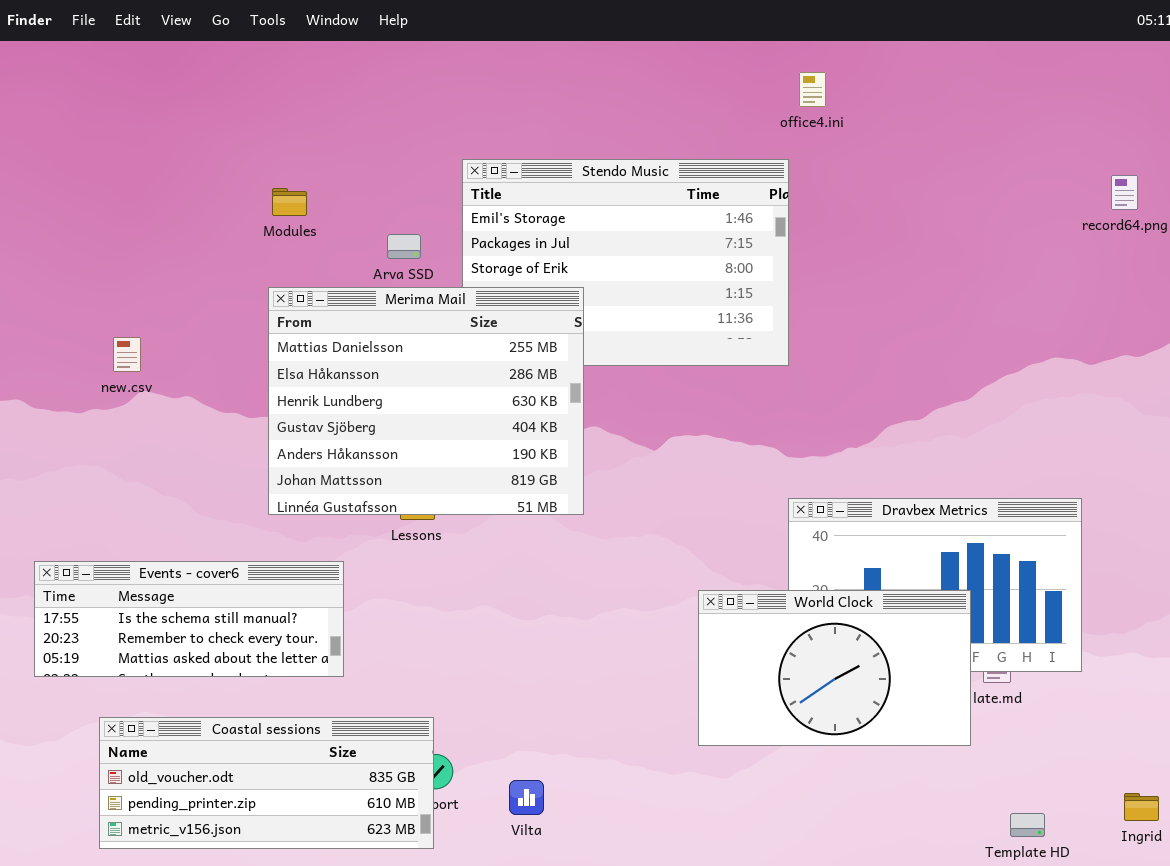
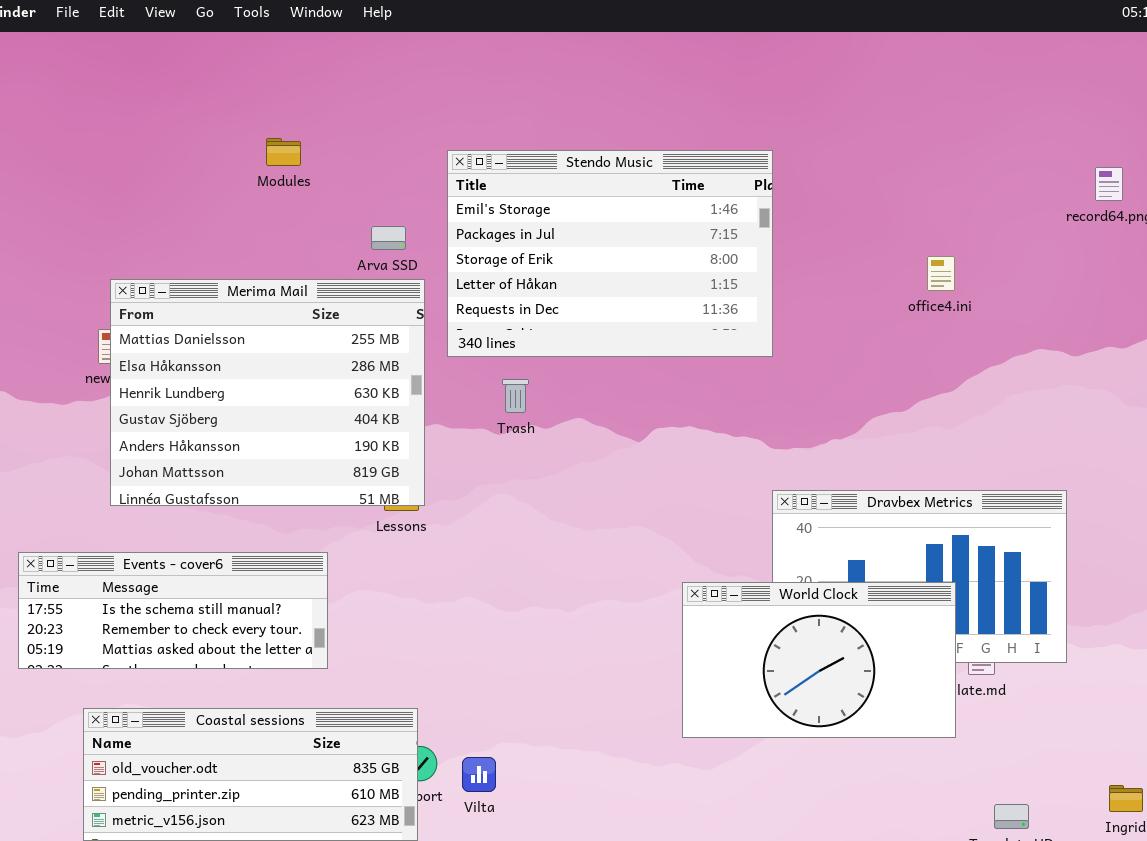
office4.ini: [799,72,826,107] -> [927,256,955,291], moved
Modules: [272,188,307,216] -> [266,138,301,166], moved
Merima Mail: [268,287,584,515] -> [110,279,425,506], moved
Vilta: [509,780,544,815] -> [462,757,496,792], moved

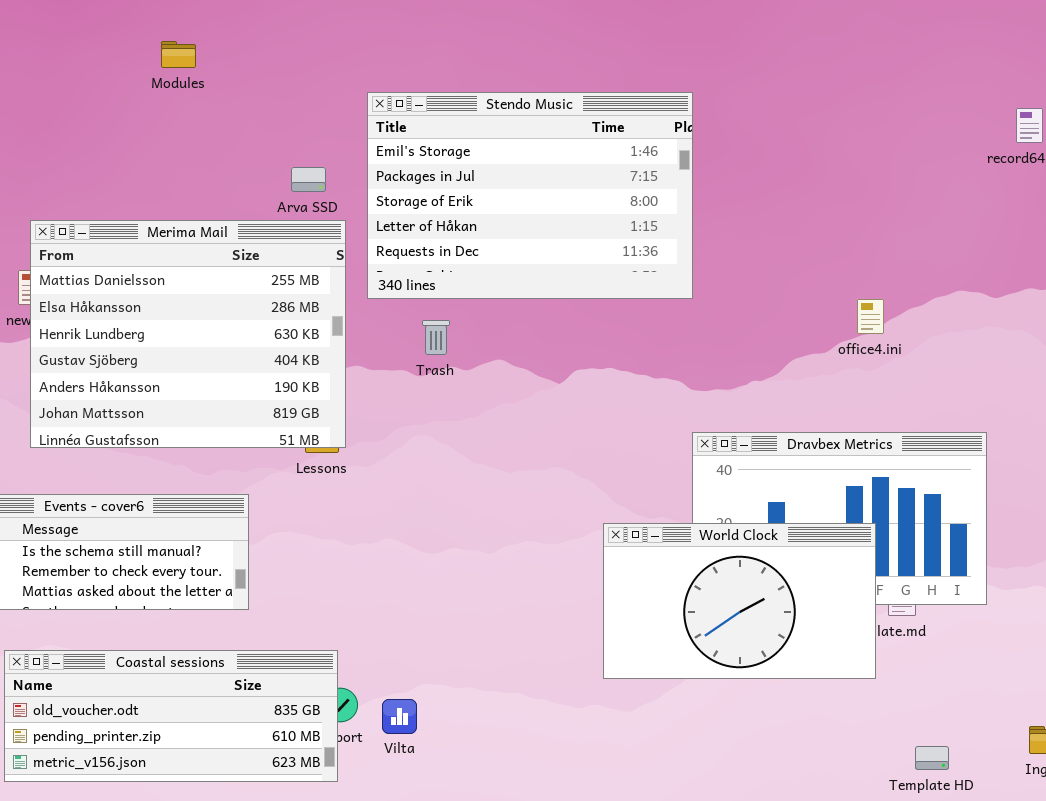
Modules: [266,138,301,166] -> [161,41,196,68], moved
office4.ini: [927,256,955,291] -> [857,299,884,334], moved

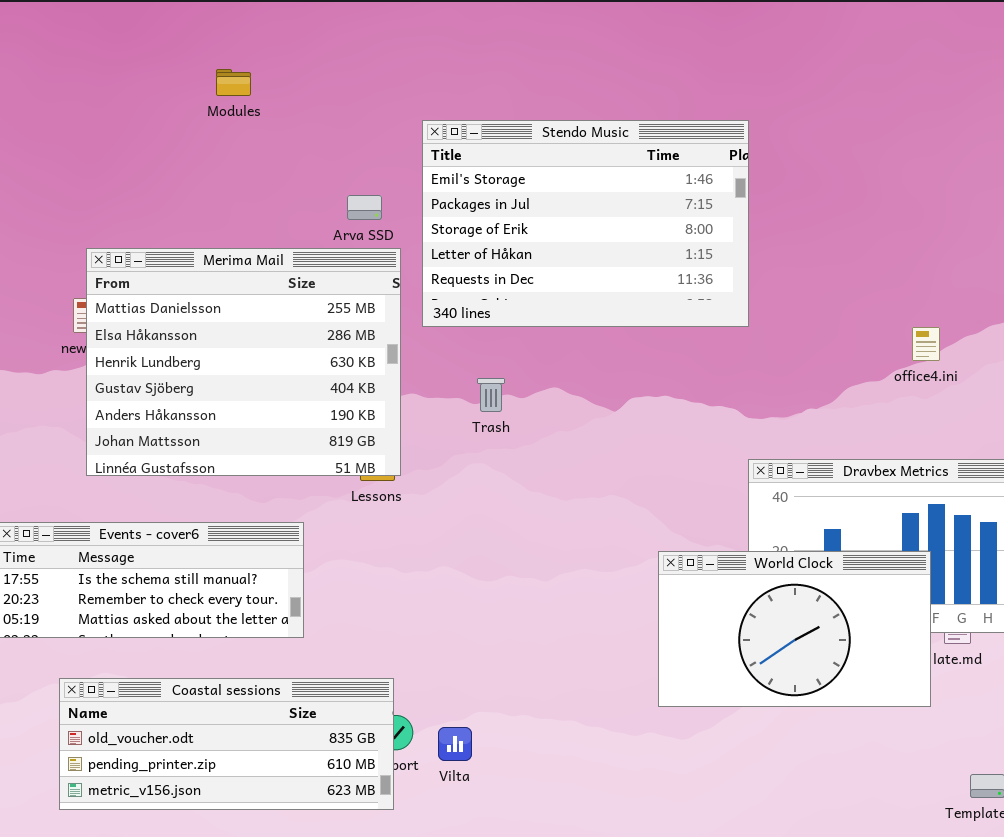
Trash: [422,320,450,355] -> [477,378,505,412], moved

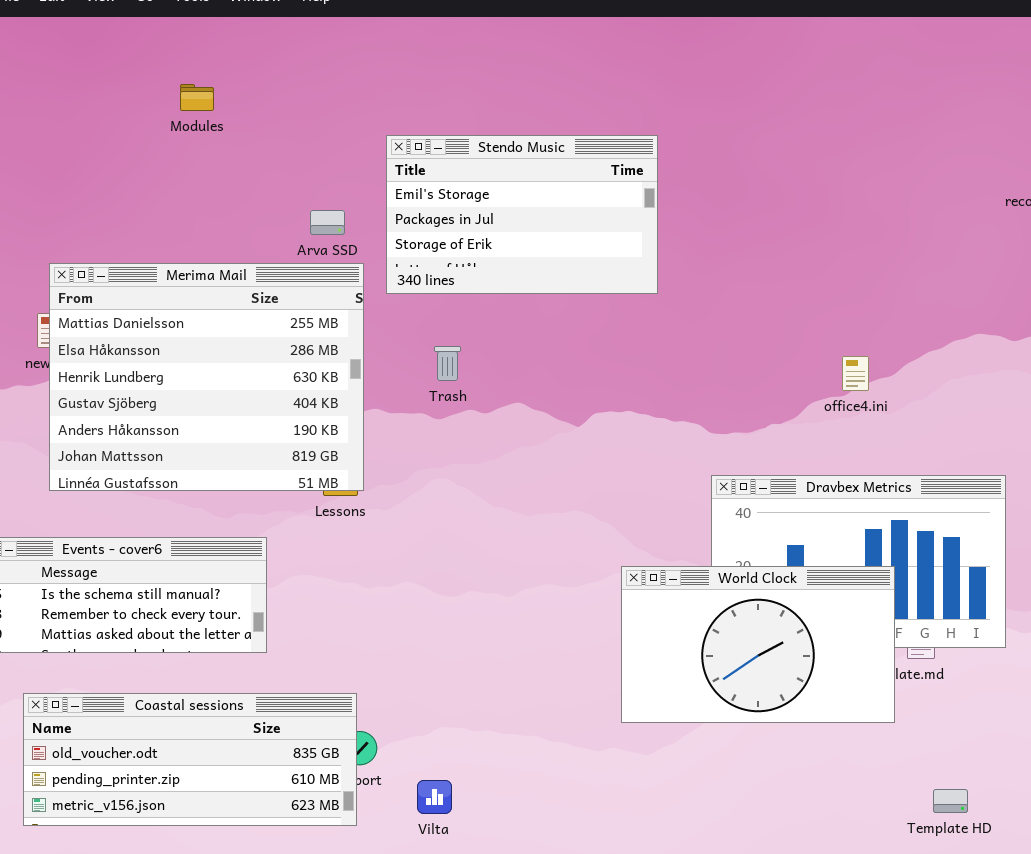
Stendo Music: [422,120,749,327] -> [386,135,658,294], resized
office4.ini: [912,327,940,361] -> [842,356,869,391], moved
Trash: [477,378,505,412] -> [434,346,461,381], moved
Vilta: [438,727,472,761] -> [417,780,452,814], moved

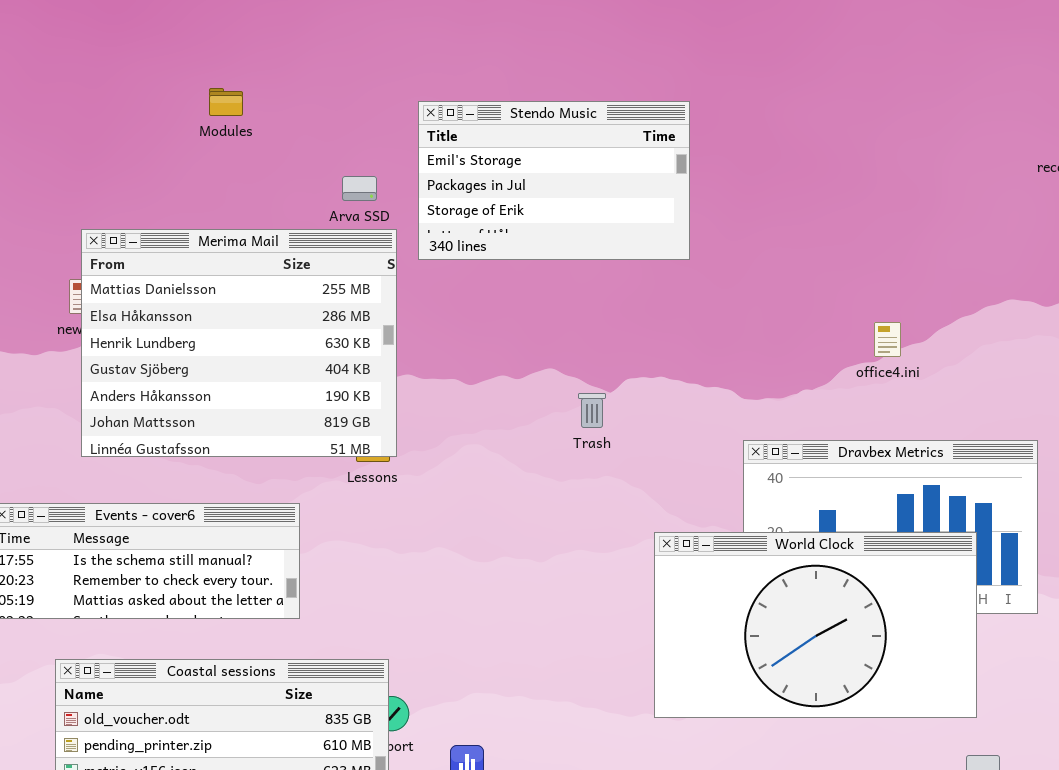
Modules: [180,84,214,111] -> [209,88,243,116], moved
Trash: [434,346,461,381] -> [578,393,606,428], moved
World Clock: [621,566,895,723] -> [654,532,977,718], resized

